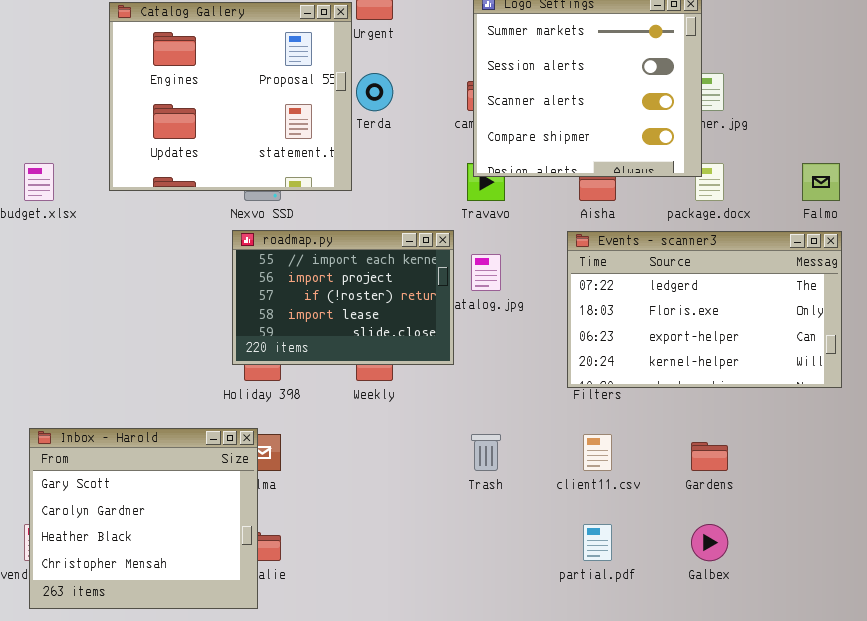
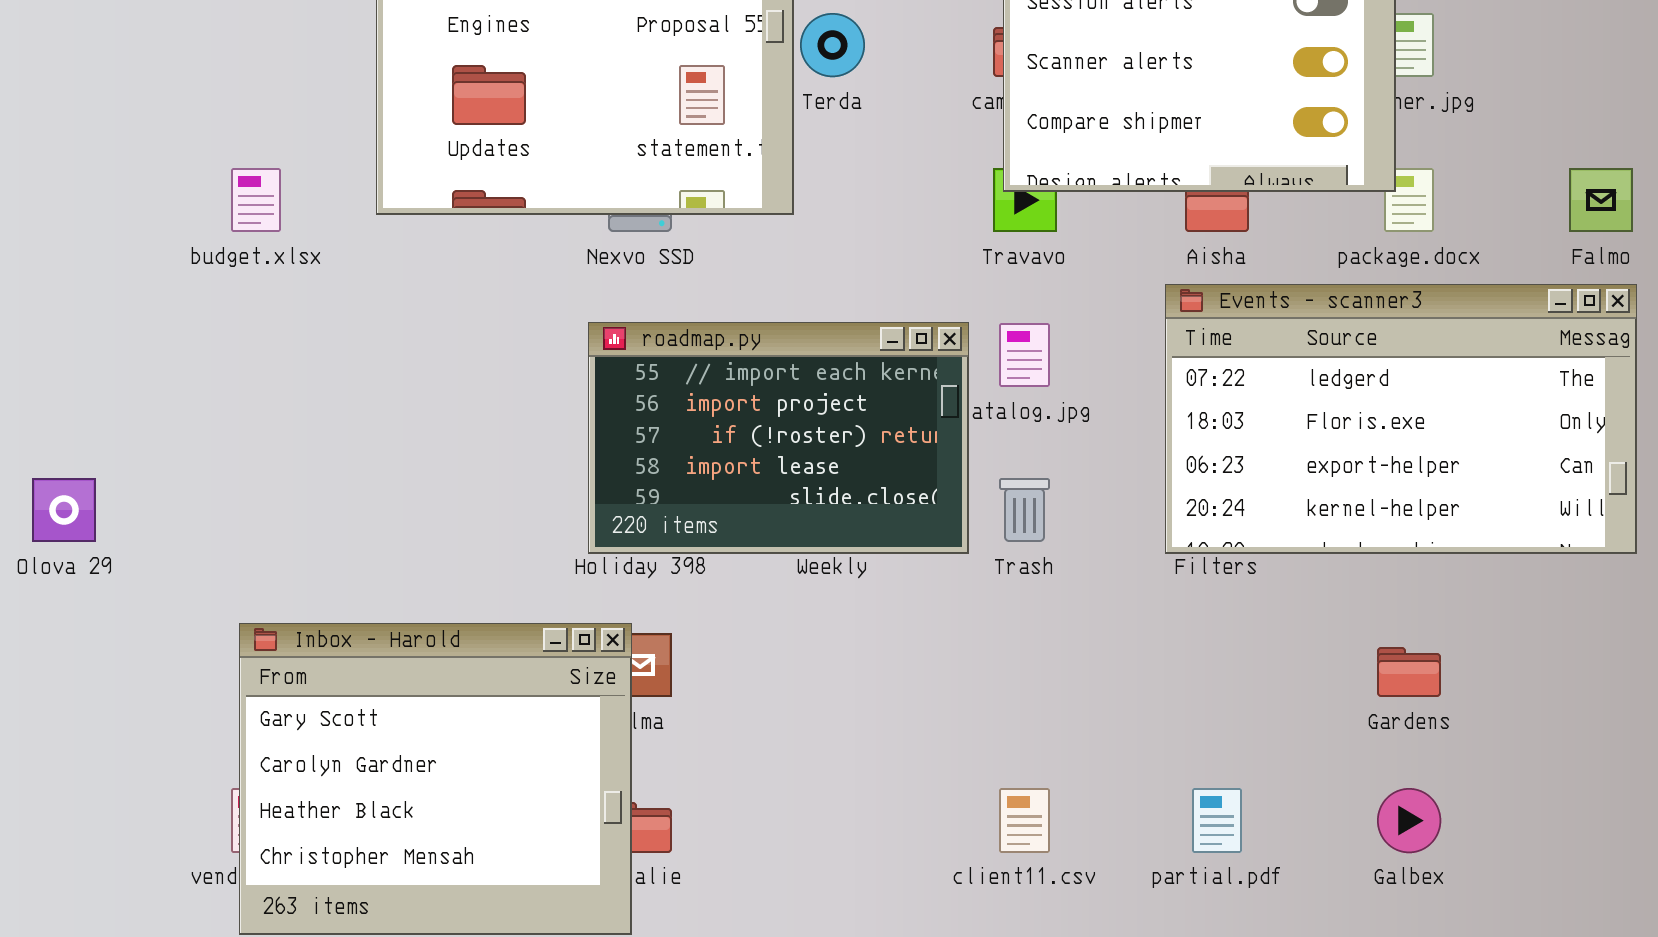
roadmap.py: [232,230,454,365] -> [588,322,969,554], moved
Trash: [471,434,501,471] -> [999,478,1050,542], moved
client11.csv: [583,434,612,471] -> [999,788,1050,853], moved

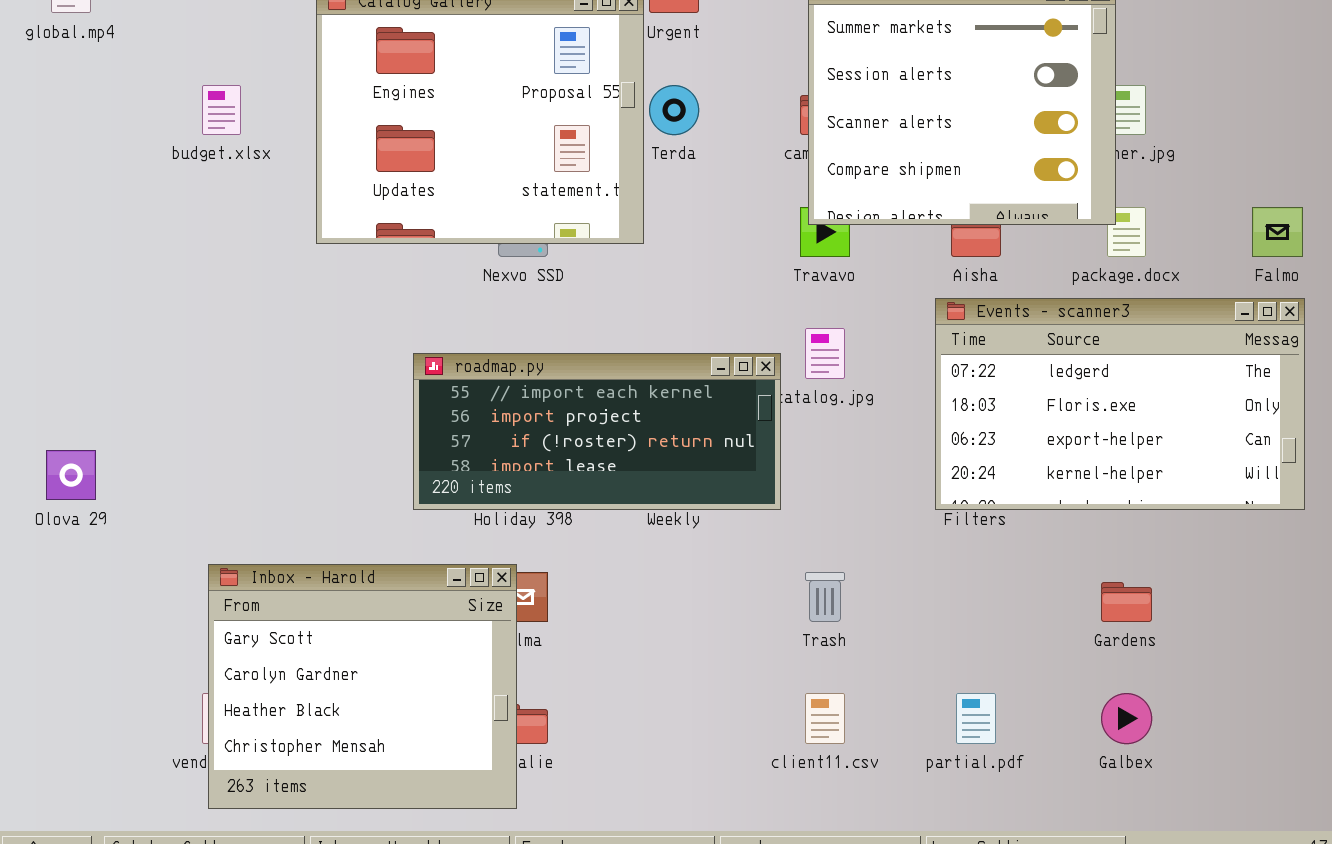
budget.xlsx: [231,168,281,232] -> [202,85,241,135], moved
roadmap.py: [588,322,969,554] -> [413,353,781,510], resized
Trash: [999,478,1050,542] -> [805,572,845,622], moved

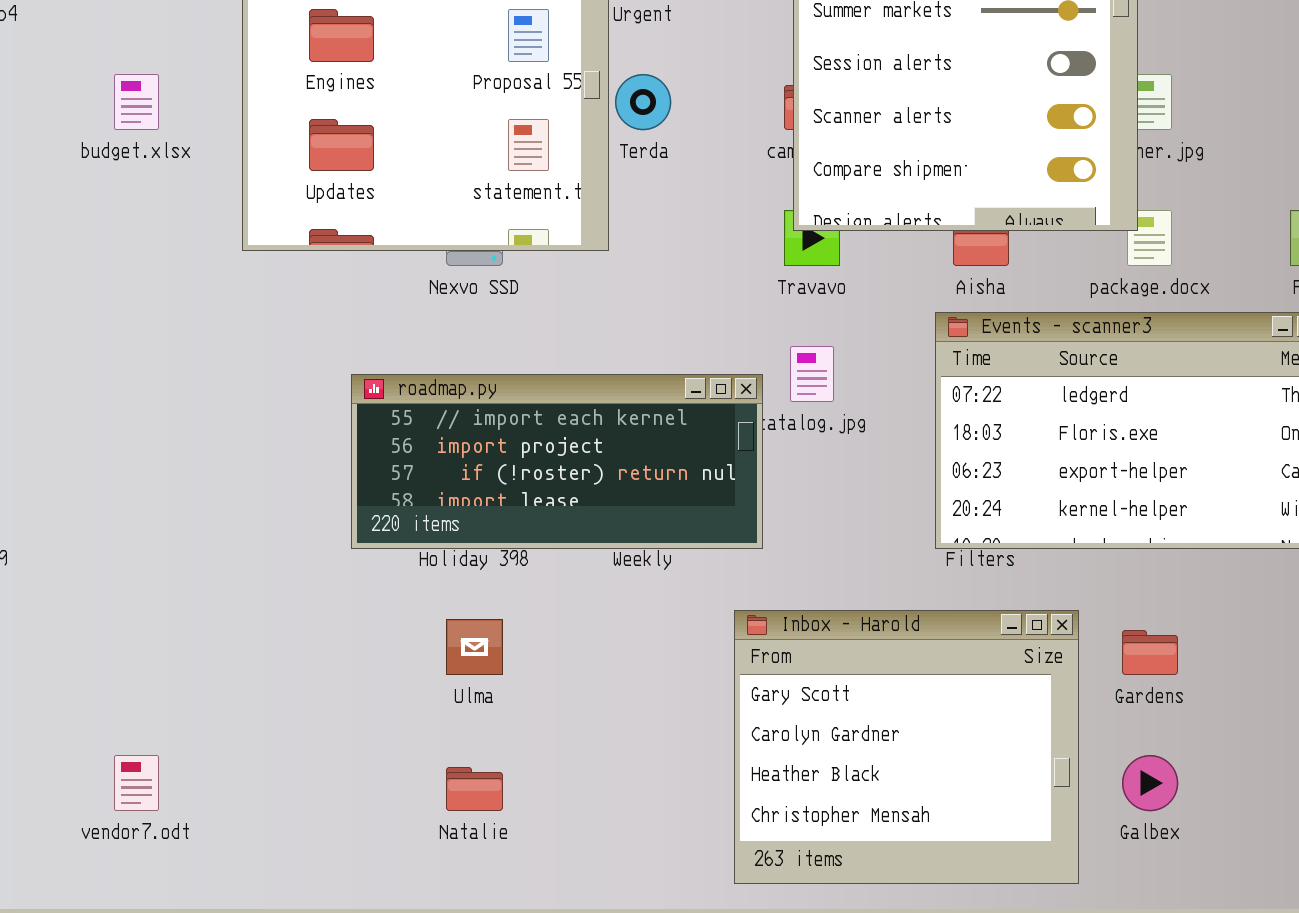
Inbox - Harold: [208,564,517,809] -> [734,610,1079,884], moved

